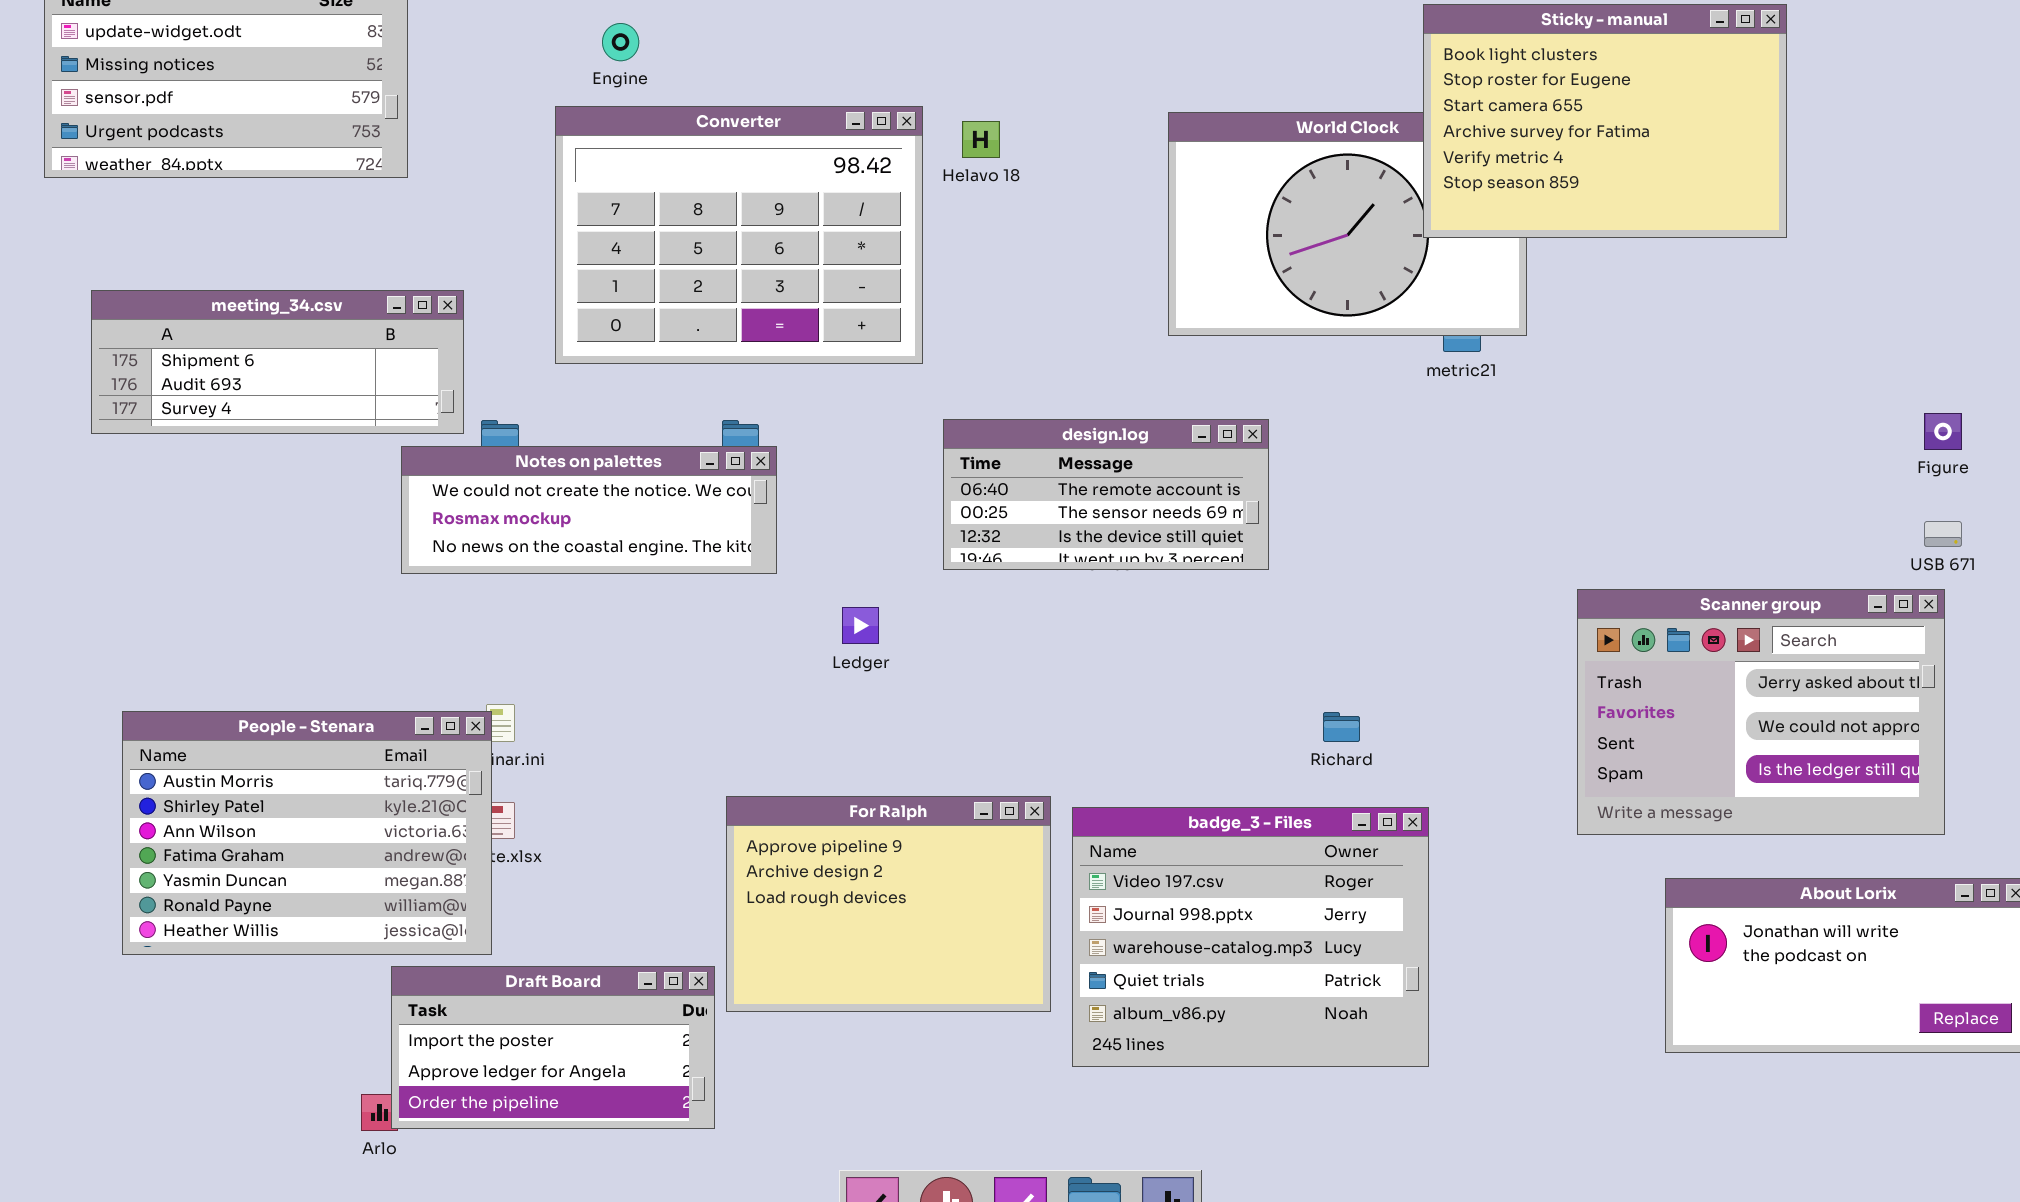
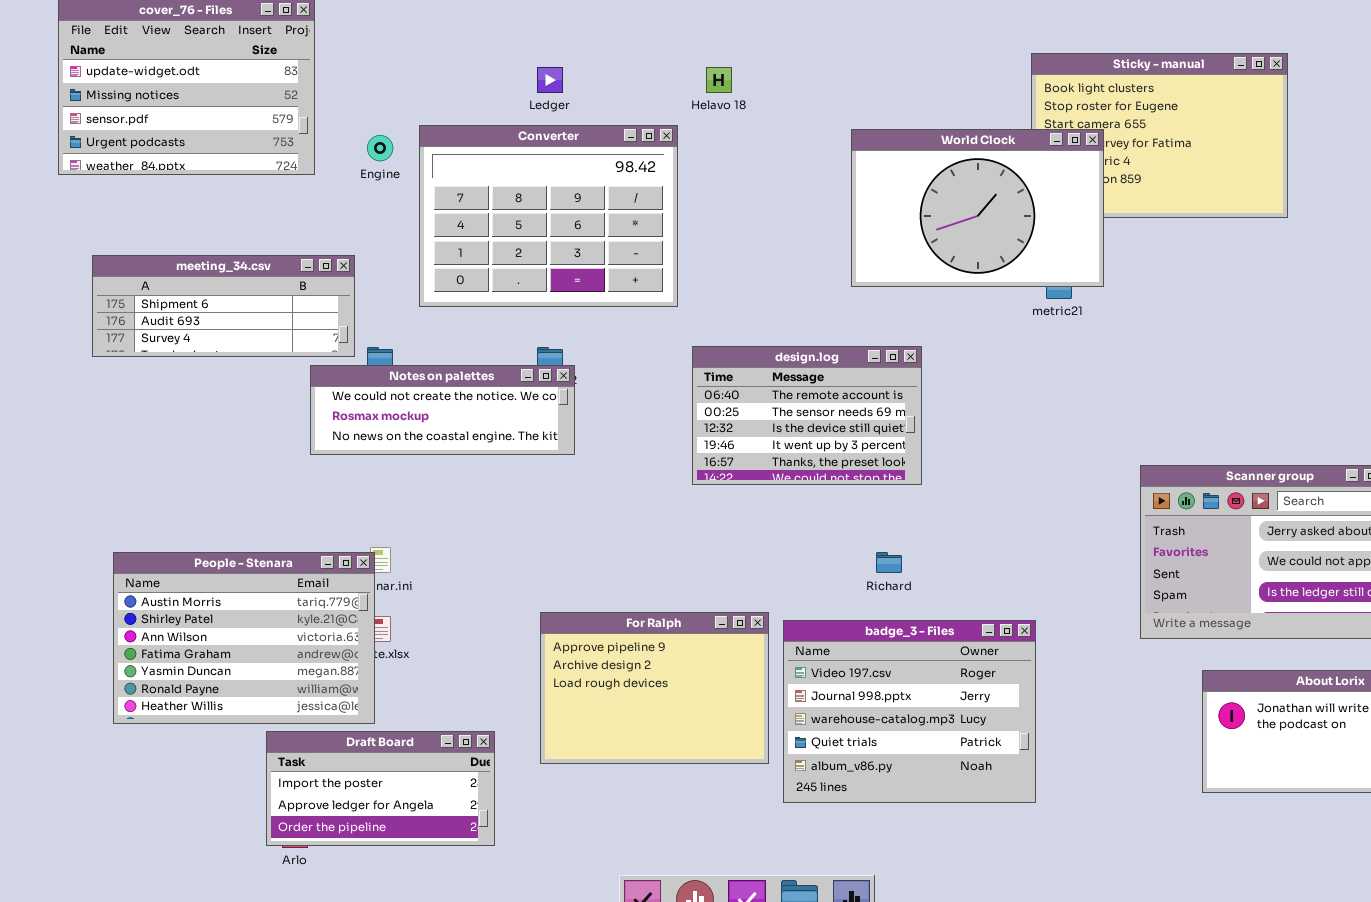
Engine: [602,23,639,61] -> [367,135,393,161], moved
World Clock: [1168,112,1527,336] -> [851,129,1104,287], raised
Helavo 18: [962,121,1000,158] -> [706,67,732,93], moved
design.log: [943,419,1269,570] -> [692,346,922,485], resized
Ledger: [842,607,879,644] -> [537,67,563,93], moved
Richard: [1323,712,1360,742] -> [876,552,902,573], moved
Draft Board: [391,966,715,1129] -> [266,731,495,846], moved

